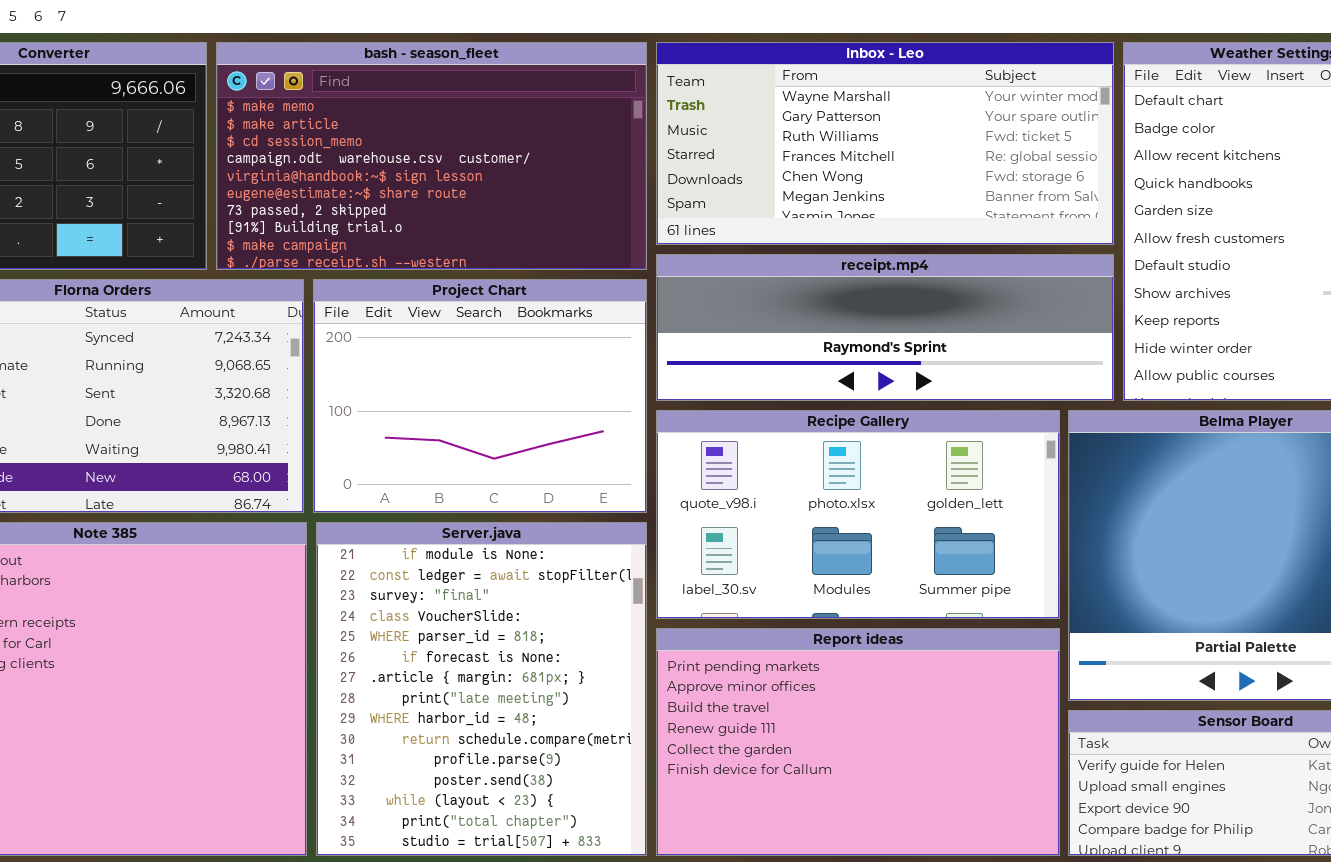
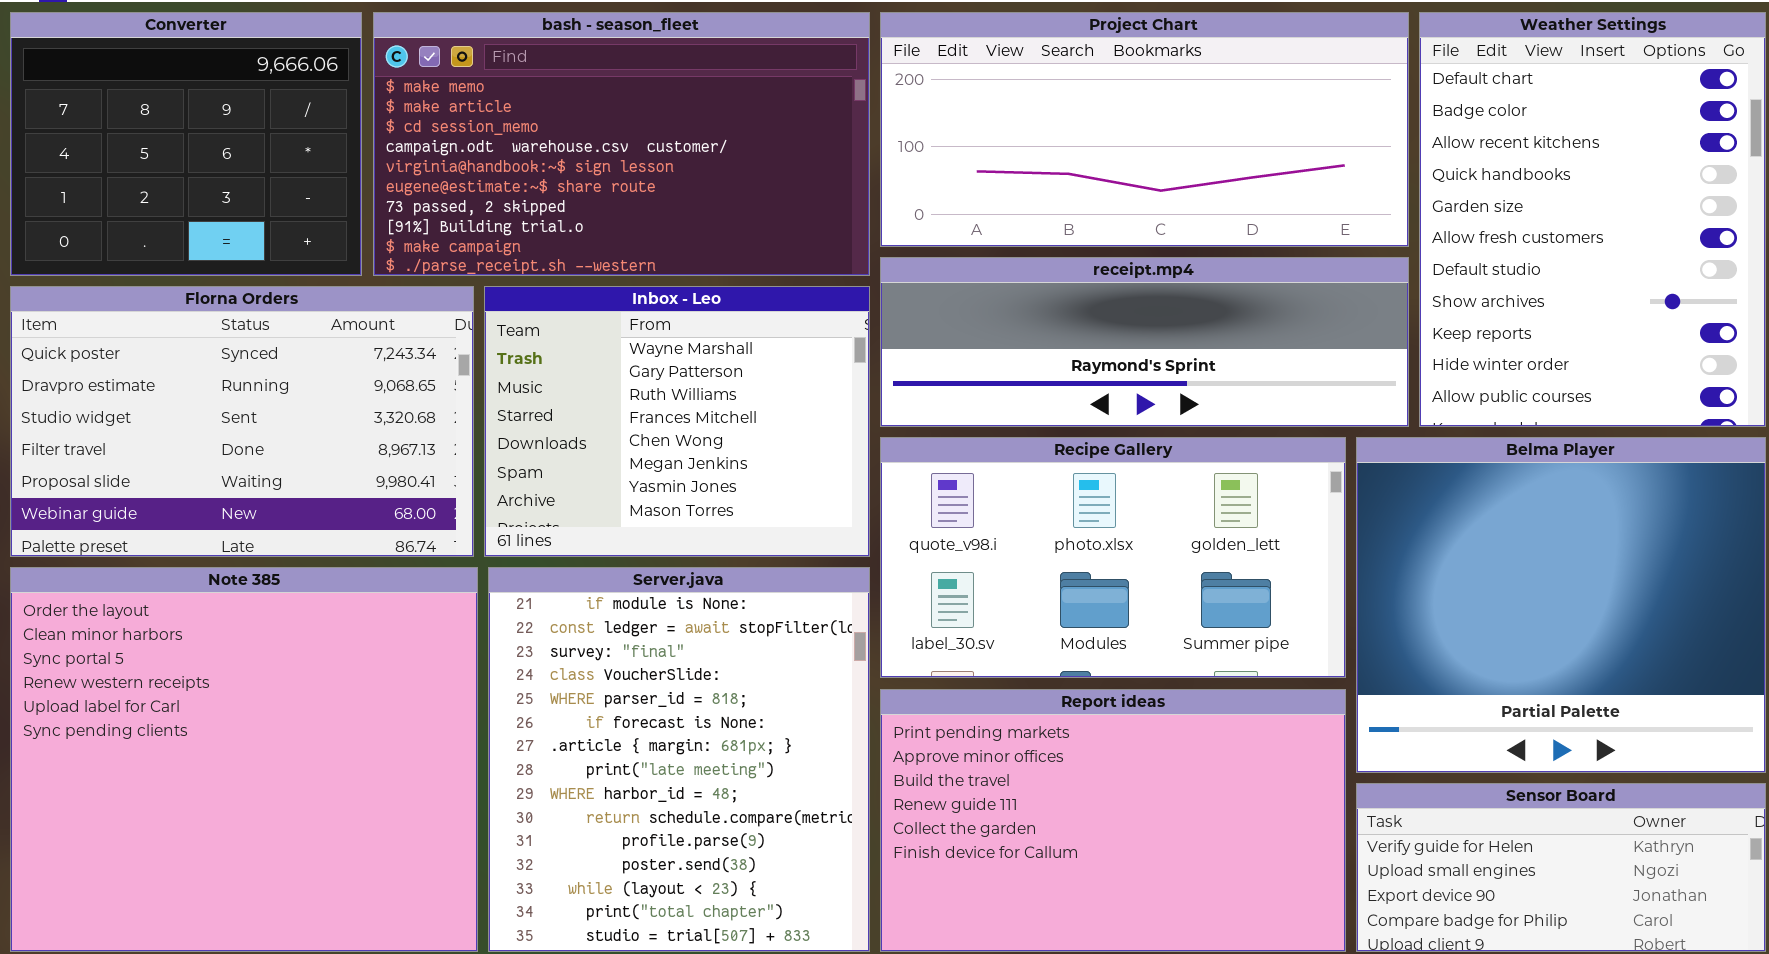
Inbox - Leo: [656,42,1114,245] -> [484,286,870,557], moved, resized
Project Chart: [313,279,647,513] -> [880,12,1409,247], moved, resized

